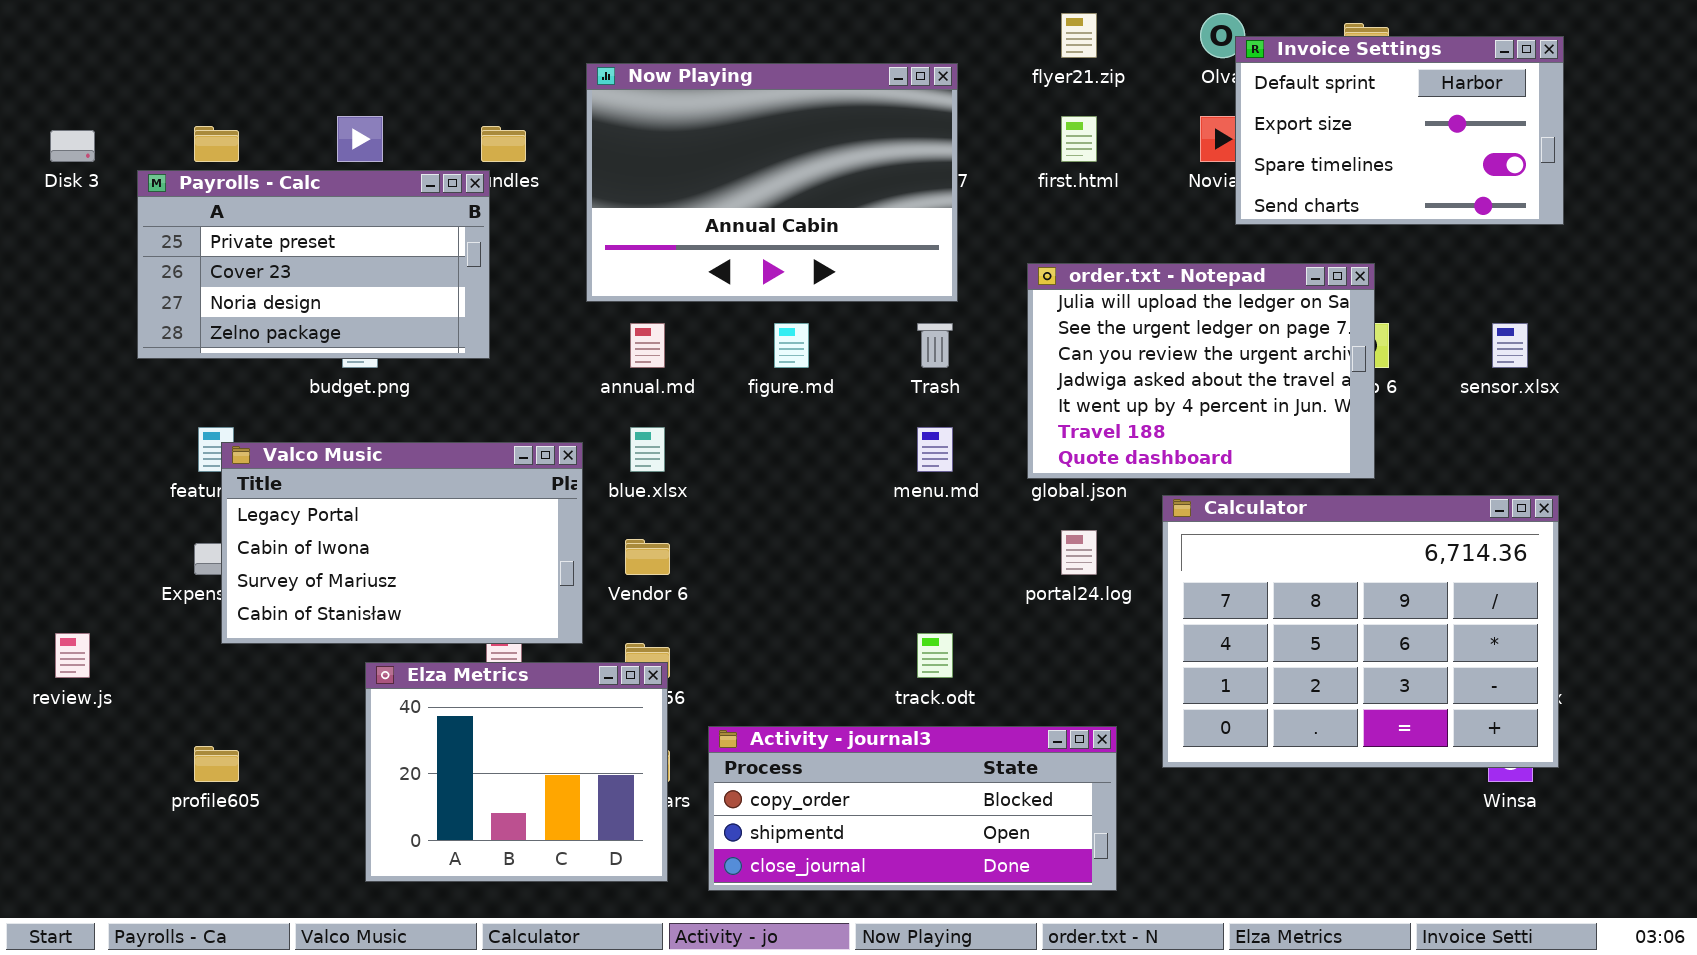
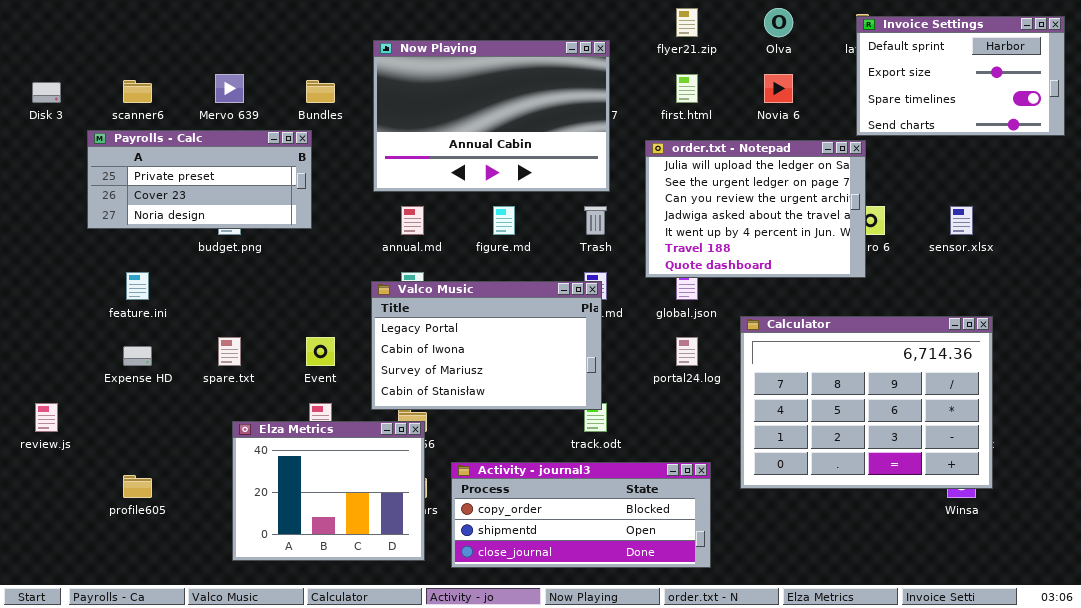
Invoice Settings: [1235,36,1564,225] -> [856,16,1065,136], moved
Payrolls - Calc: [137,170,490,359] -> [87,130,312,229], resized
order.txt - Notepad: [1027,263,1375,479] -> [645,140,866,278], moved
Valco Music: [221,442,583,644] -> [371,281,602,410], moved

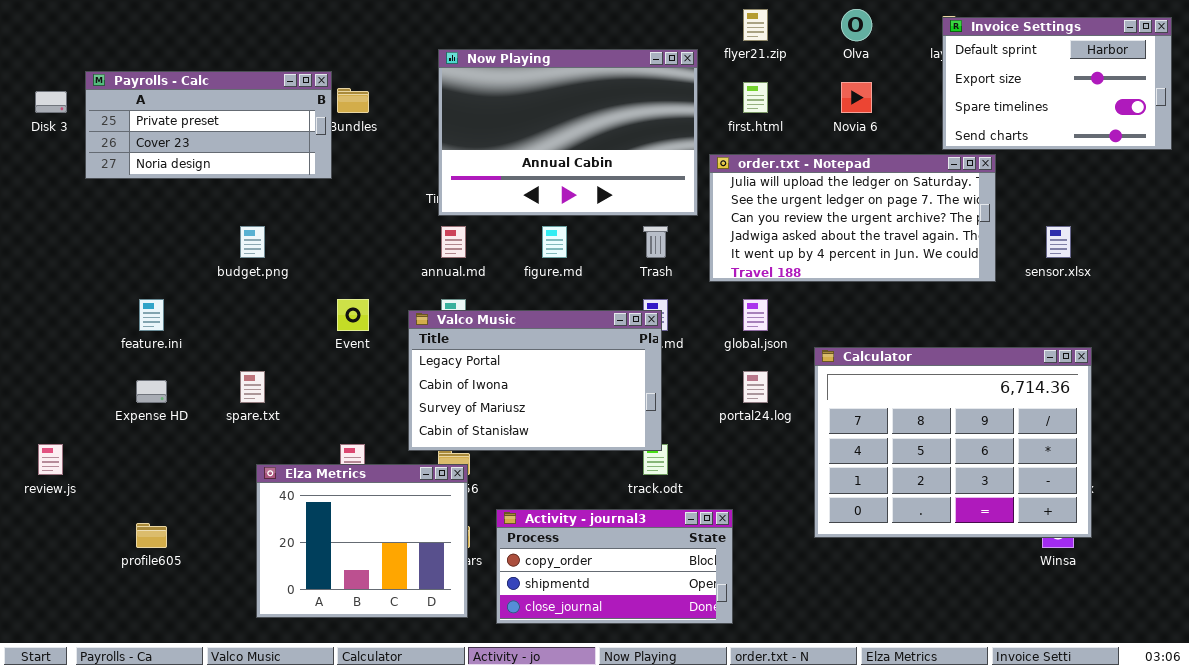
Now Playing: [373,40,610,192] -> [438,49,698,216], moved
Payrolls - Calc: [87,130,312,229] -> [85,71,332,179], moved
order.txt - Notepad: [645,140,866,278] -> [709,154,996,282], resized
Event: [306,337,335,366] -> [337,299,369,331], moved
Activity - journal3: [451,462,711,568] -> [496,509,733,624], resized

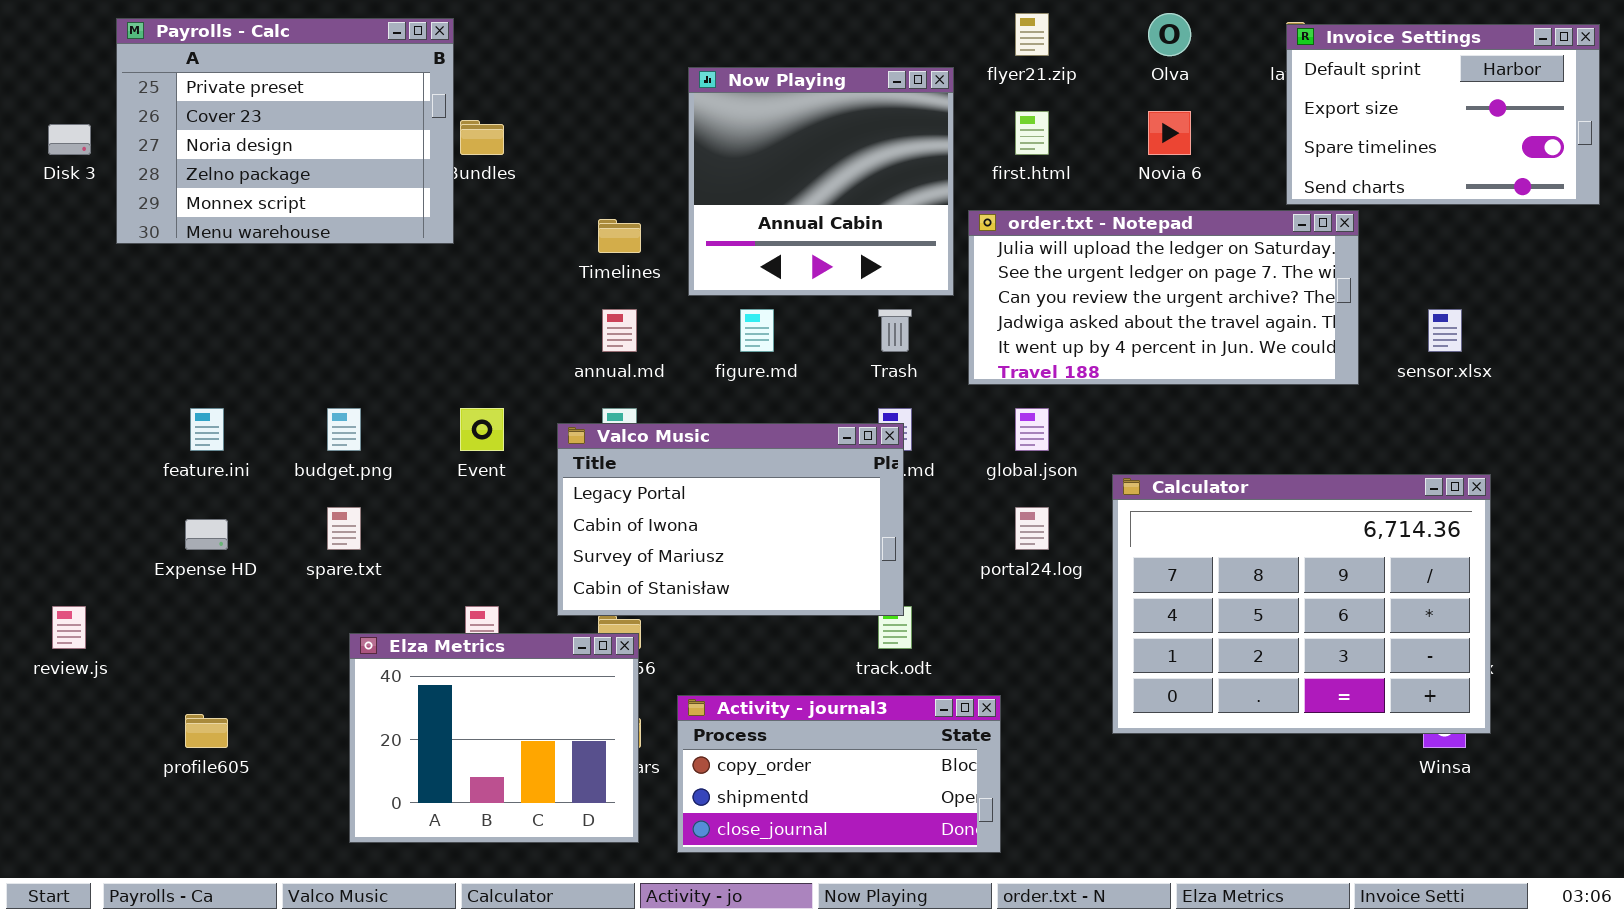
Now Playing: [438,49,698,216] -> [688,67,954,296], resized
Payrolls - Calc: [85,71,332,179] -> [116,18,454,244], resized
budget.png: [240,226,265,258] -> [327,408,361,451], moved

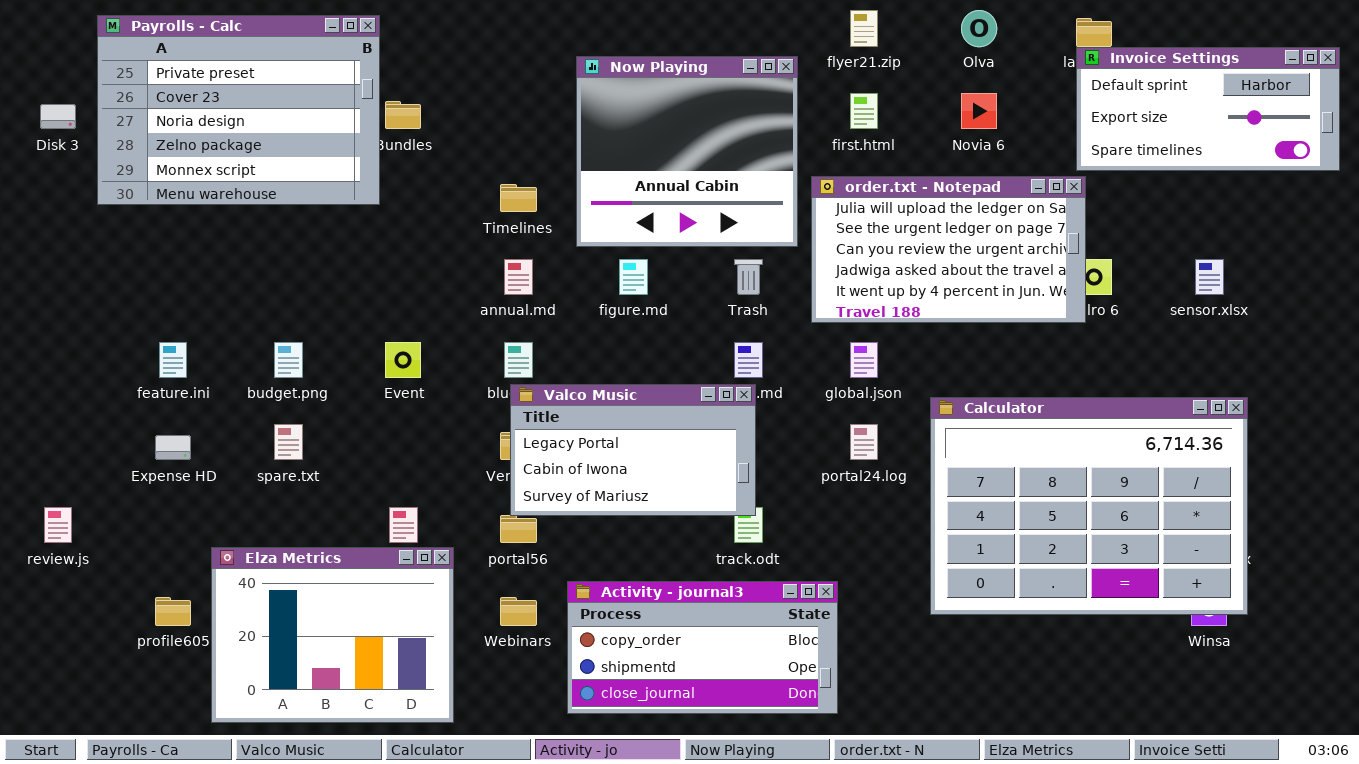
Invoice Settings: [1286,24,1600,205] -> [1076,47,1340,171], resized
order.txt - Notepad: [968,210,1359,385] -> [811,176,1086,323], resized
Valco Music: [557,423,904,616] -> [510,384,756,516], resized
Elza Metrics: [349,633,639,843] -> [211,547,454,723], moved

